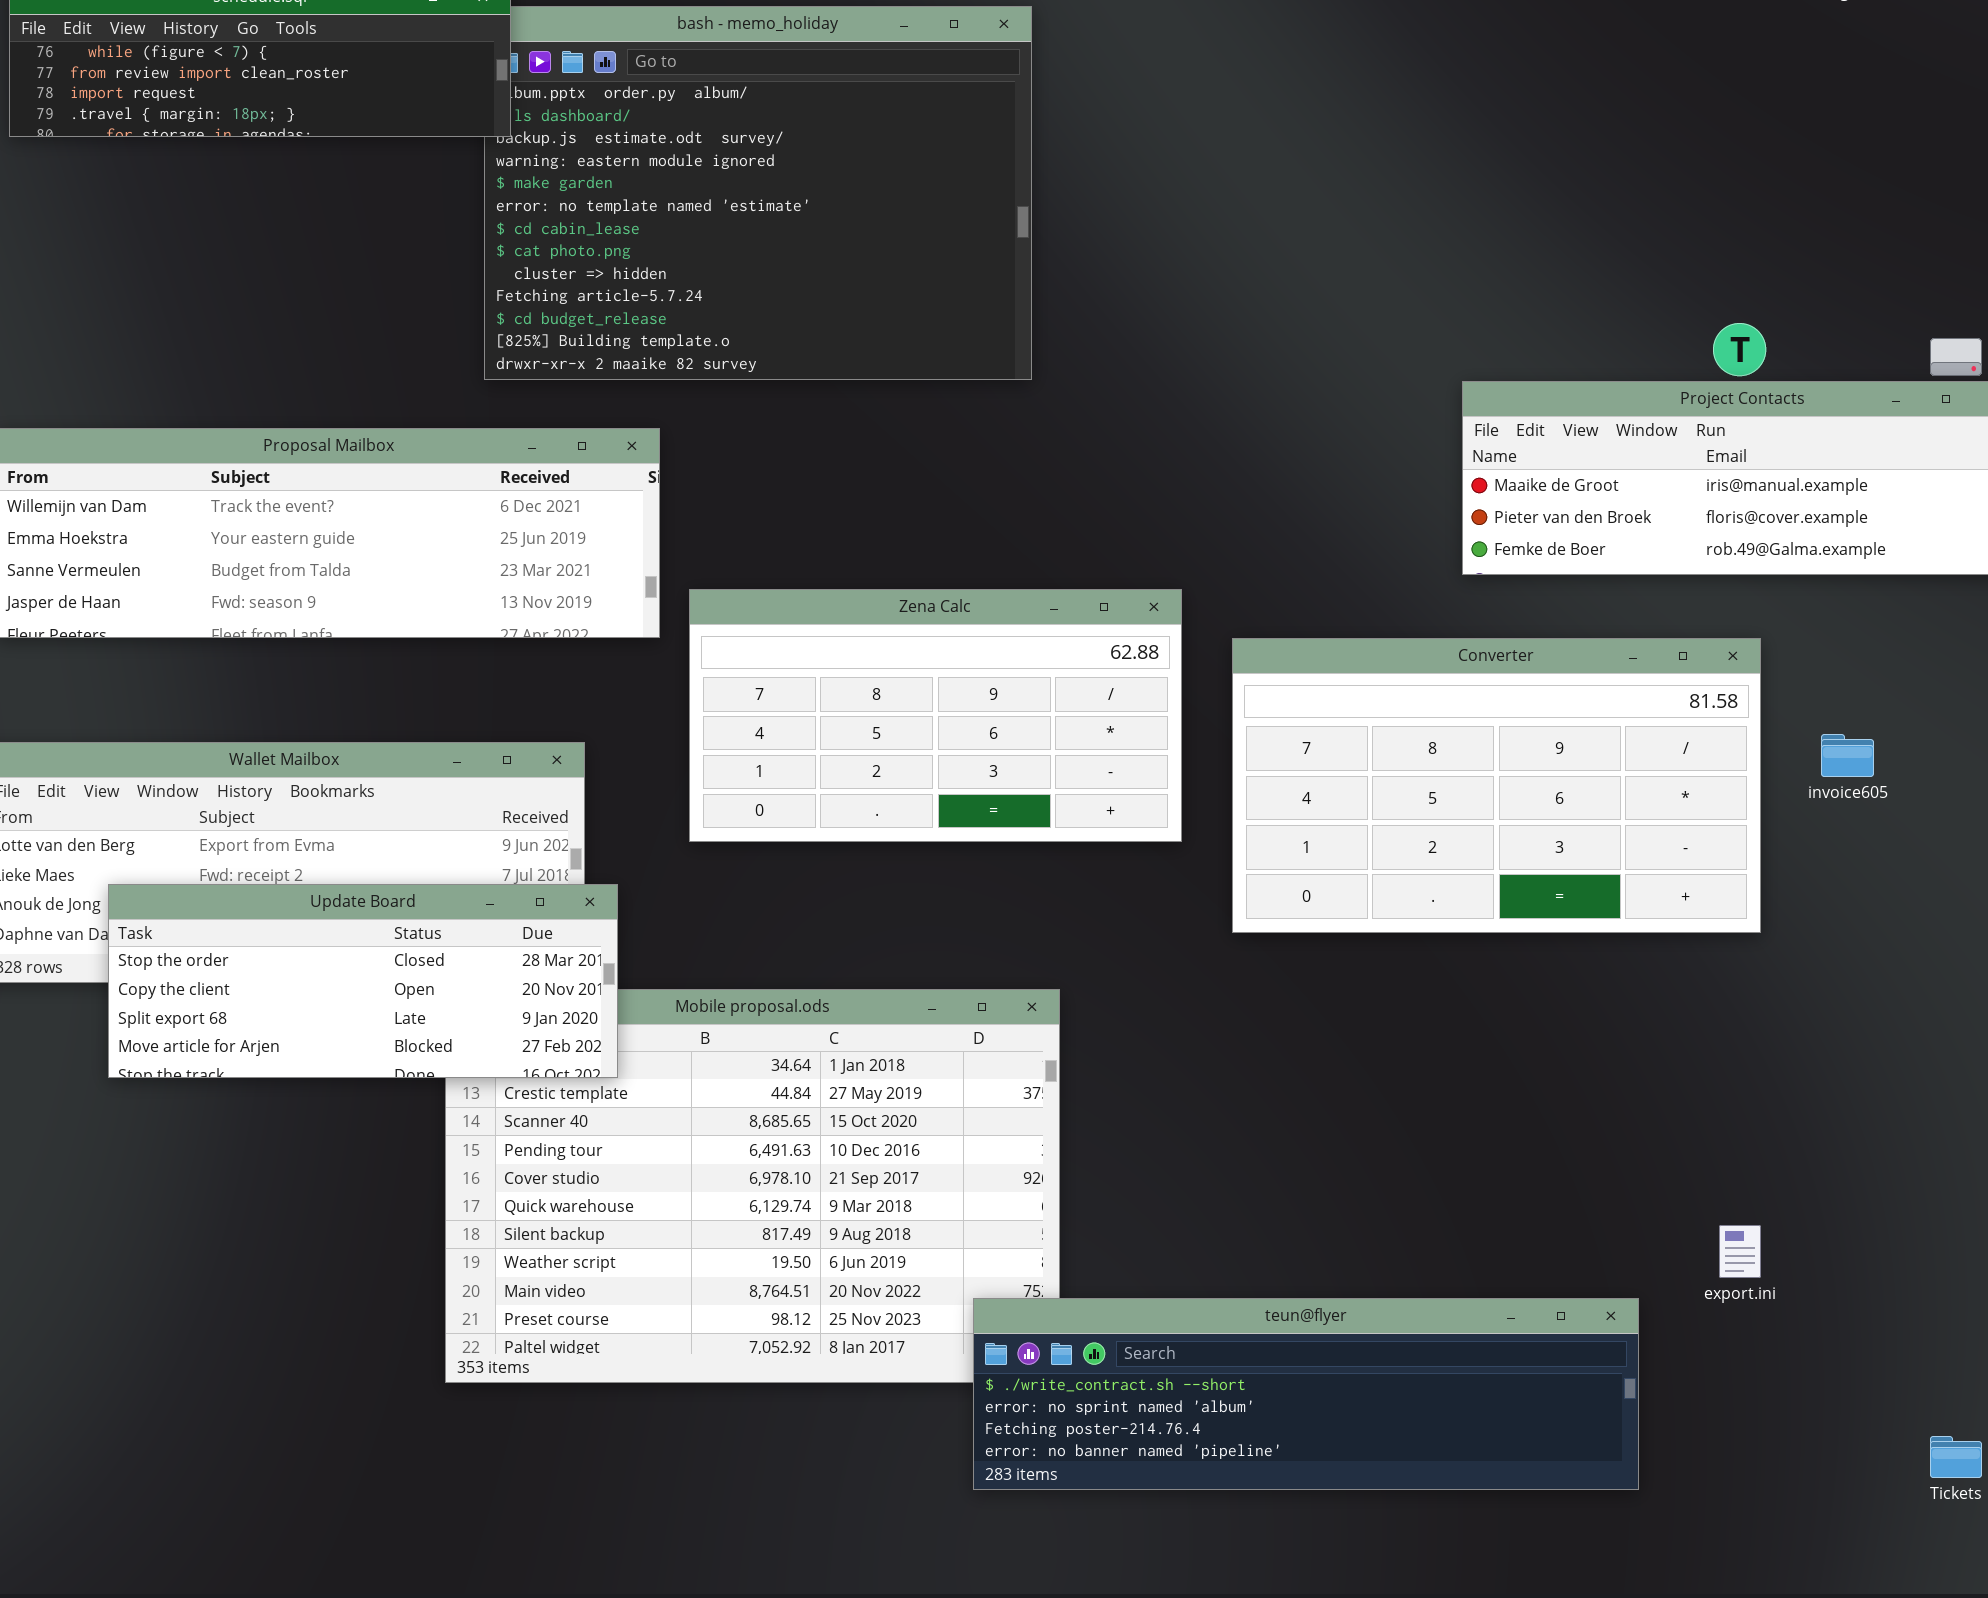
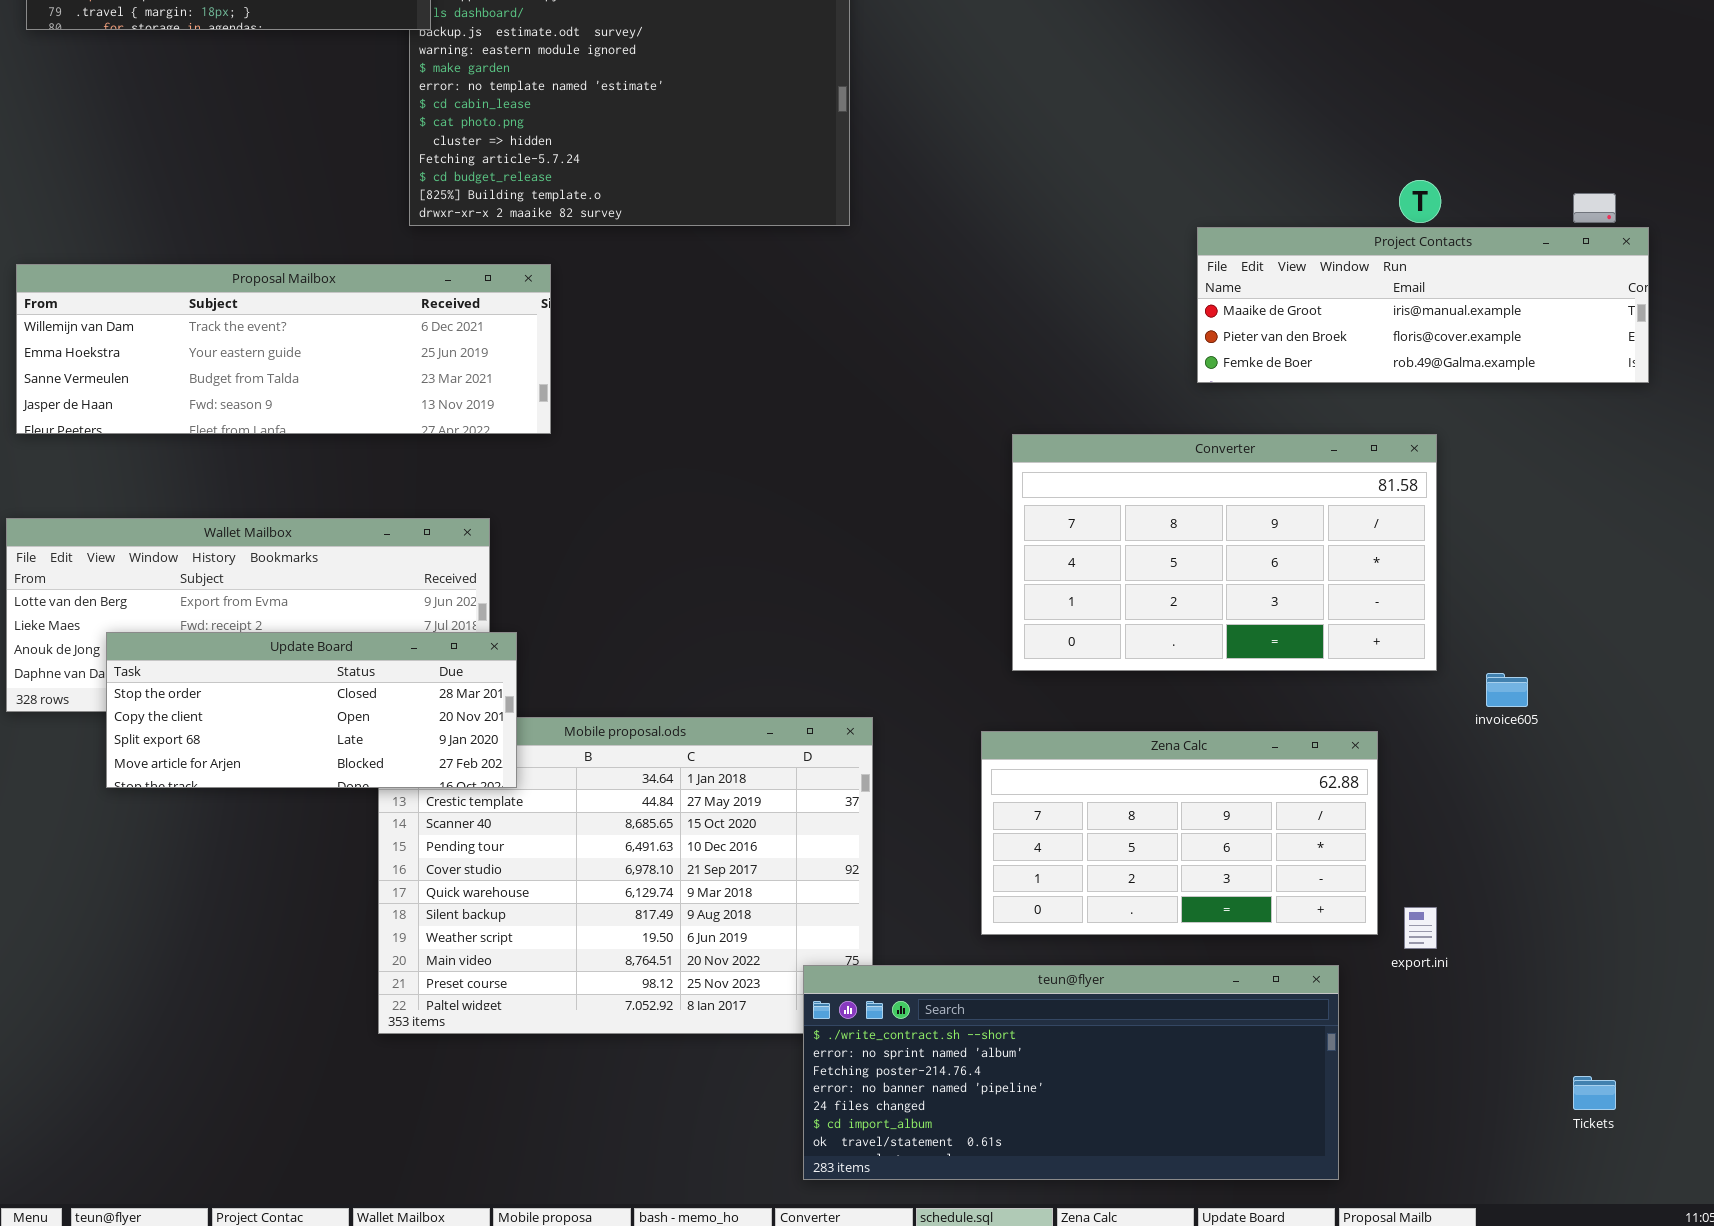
Zena Calc: [689,589,1182,842] -> [981,731,1378,935], moved
invoice605: [1821,734,1874,777] -> [1486,673,1528,707], moved
teun@flyer: [973,1298,1639,1490] -> [803,965,1339,1180], resized

